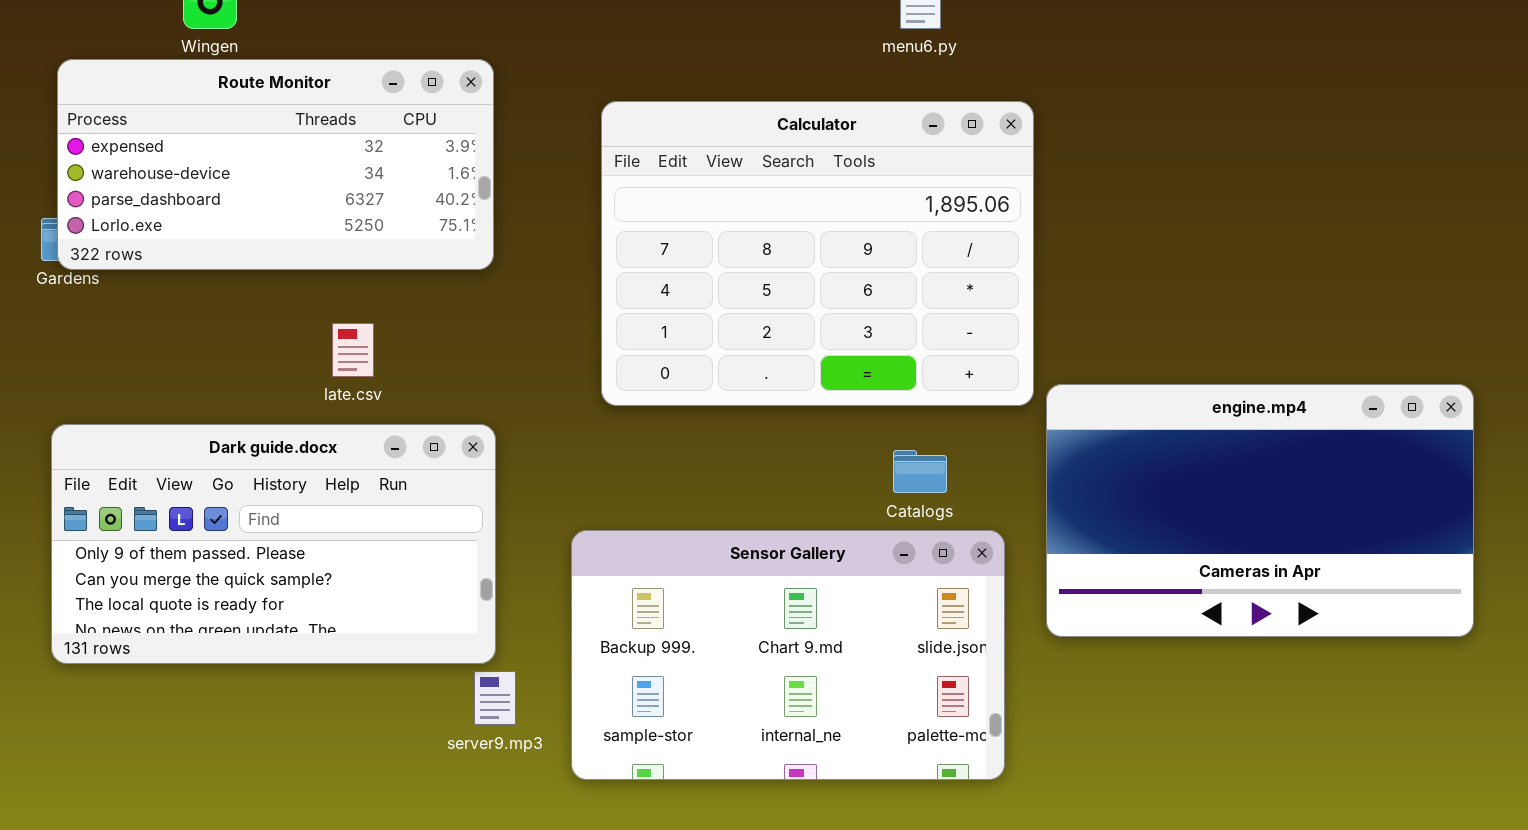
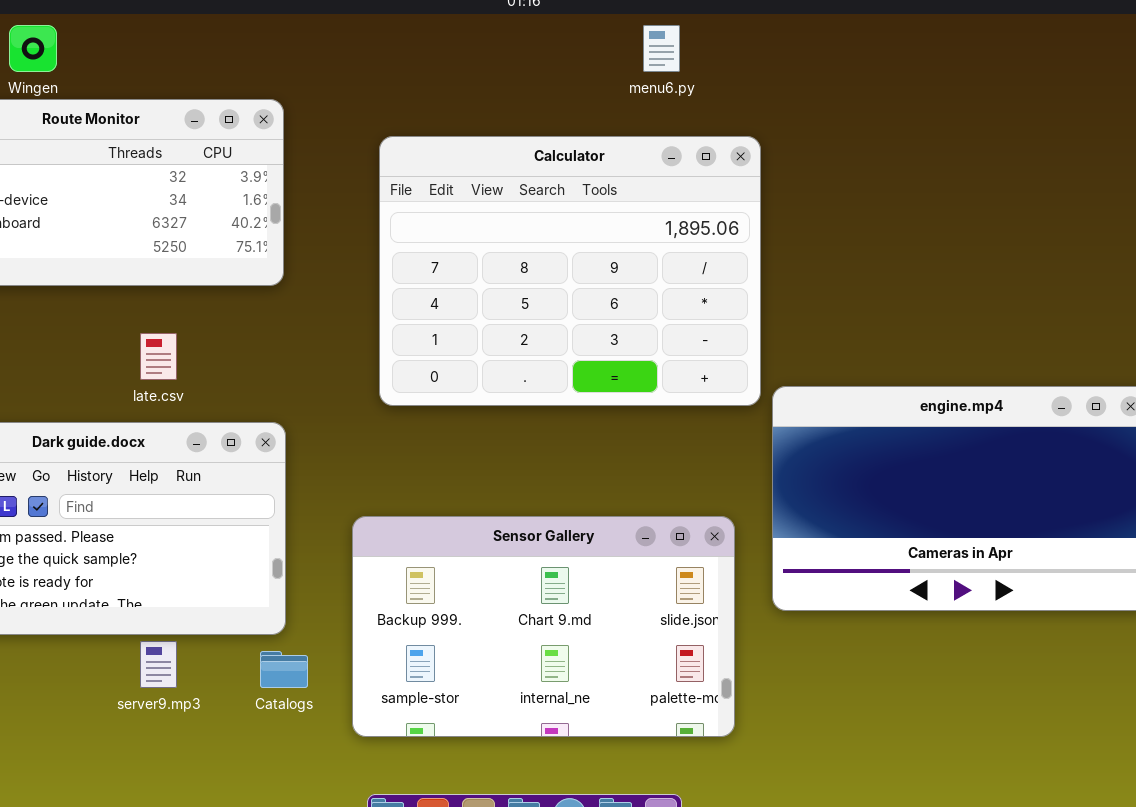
Catalogs: [893,450,947,493] -> [260,651,308,688], moved
server9.mp3: [474,671,516,725] -> [140,641,177,688], moved

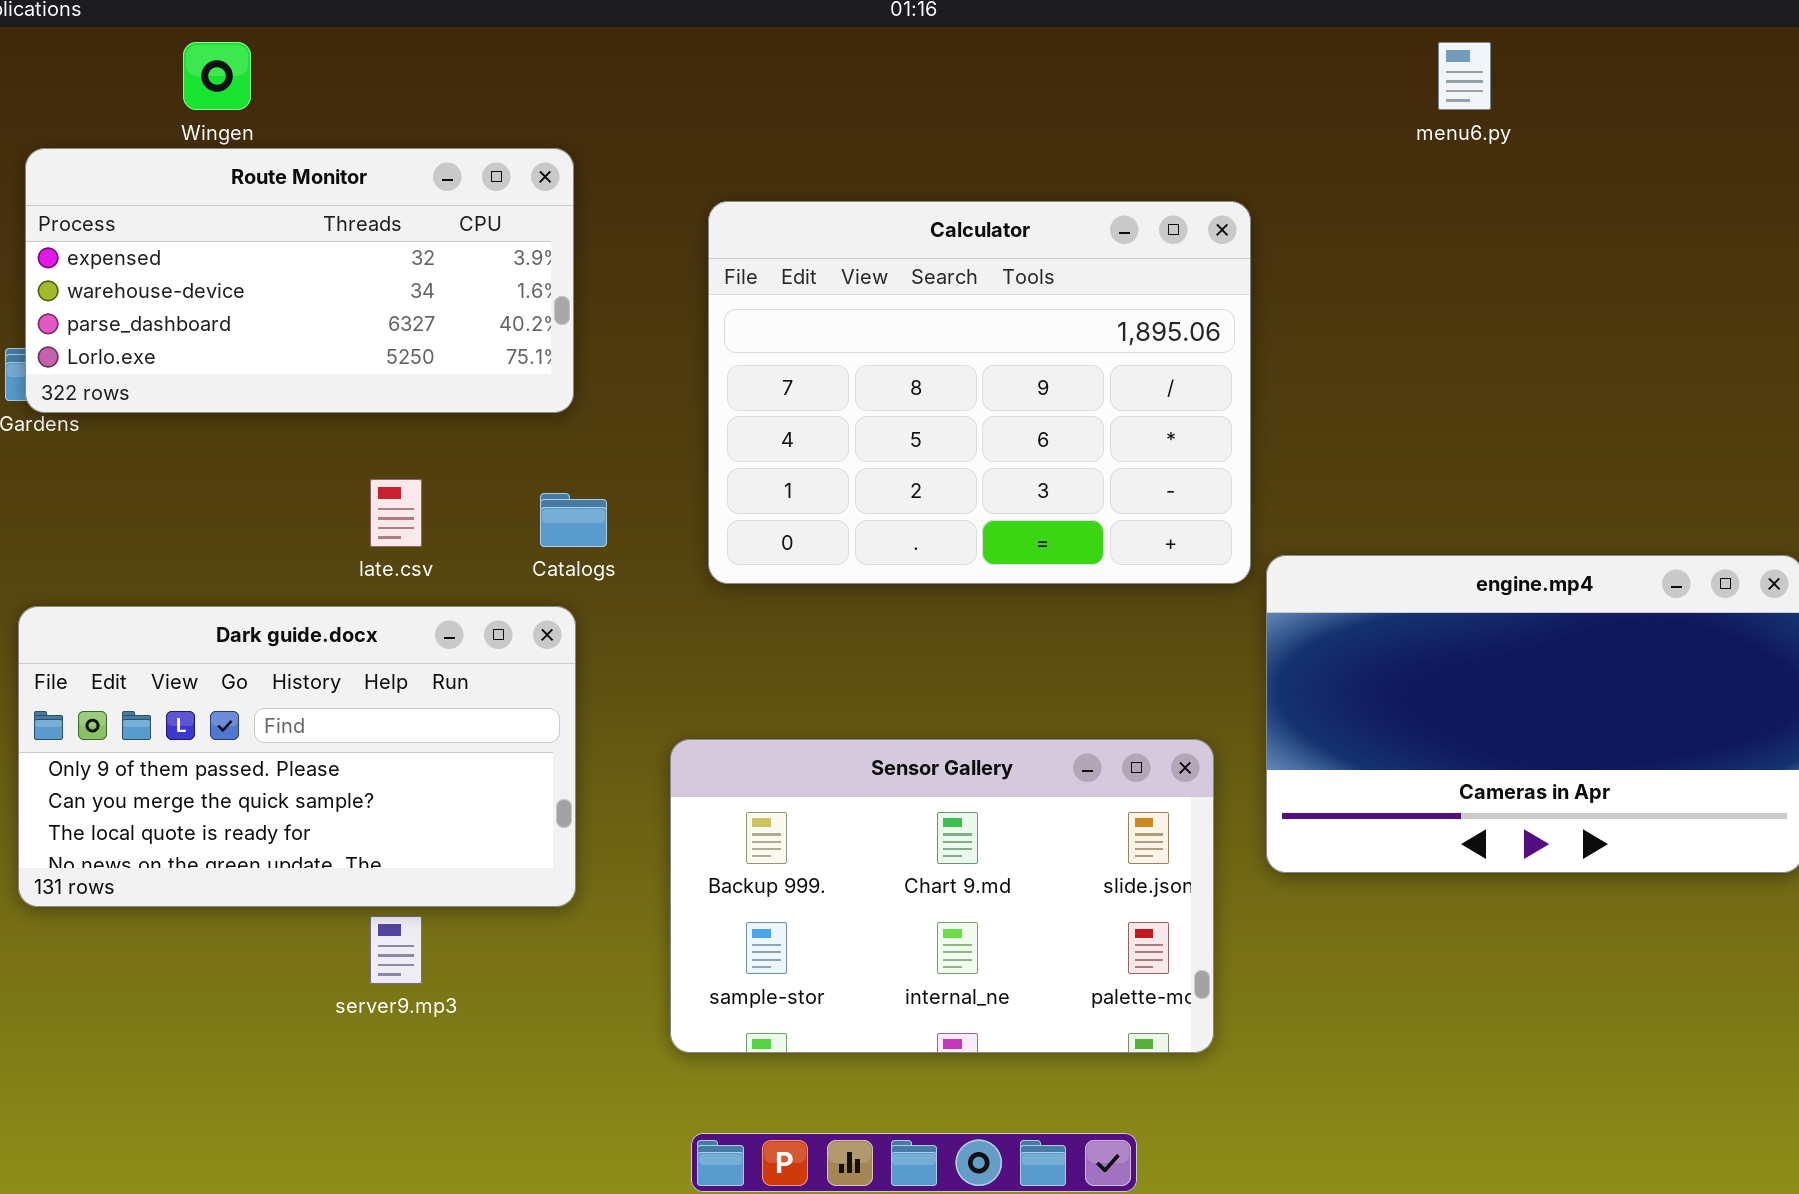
menu6.py: [643,25,680,72] -> [1438,42,1491,110], moved
Catalogs: [260,651,308,688] -> [540,493,607,547], moved

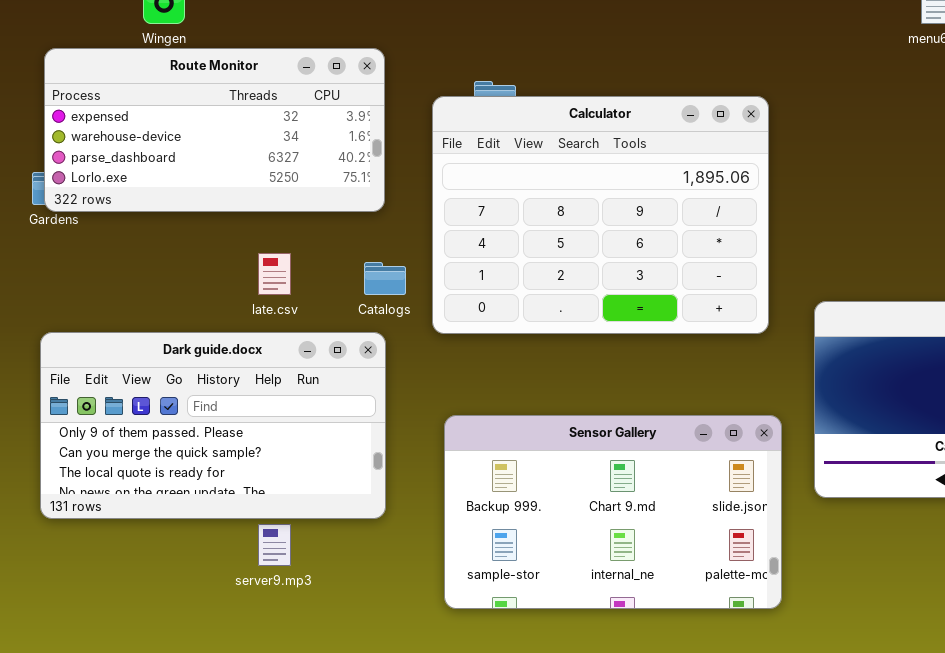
Calculator: [708,201,1251,584] -> [432,96,769,334], moved

